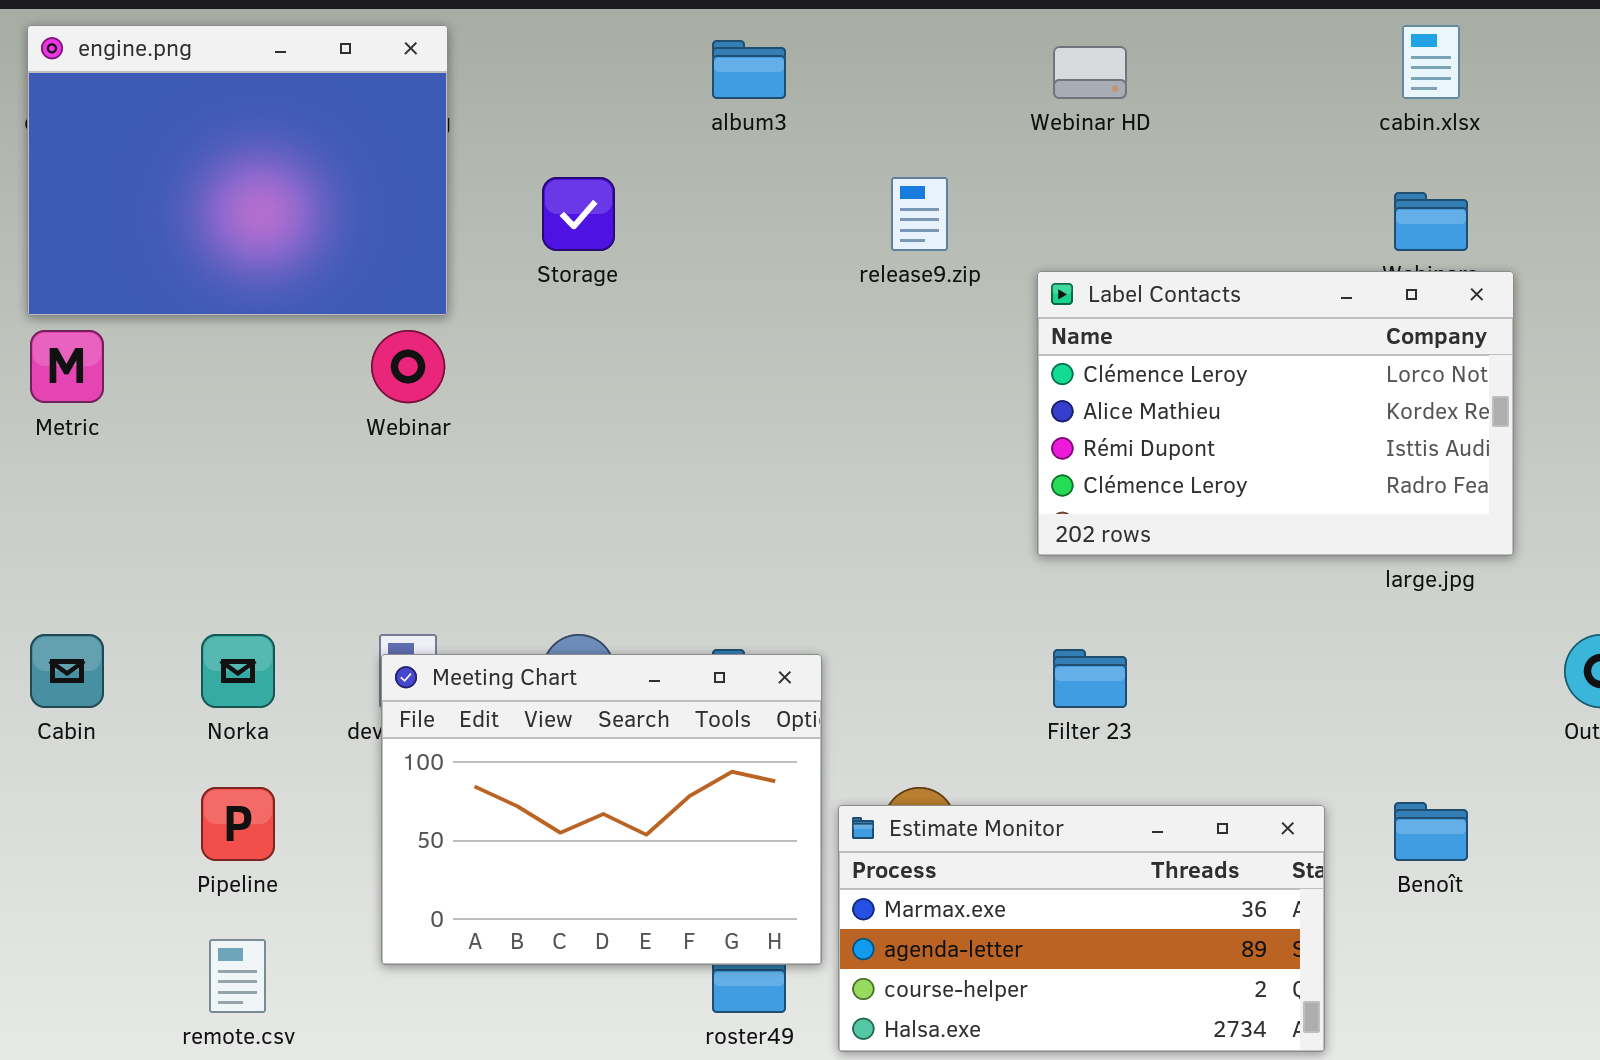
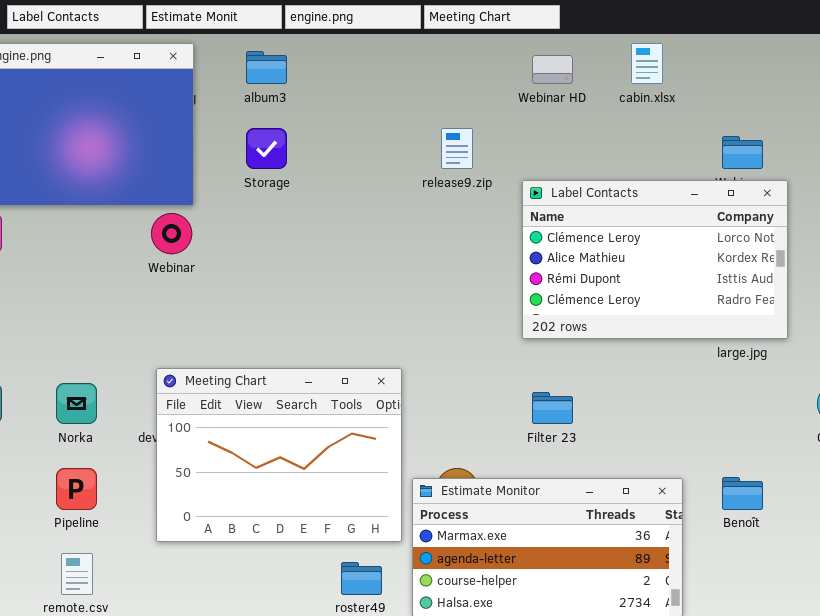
cabin.xlsx: [1402,25,1460,99] -> [631,43,663,84], moved
album3: [712,40,786,99] -> [246,51,287,84], moved
Meeting Chart: [381,654,822,965] -> [156,368,402,542], moved

